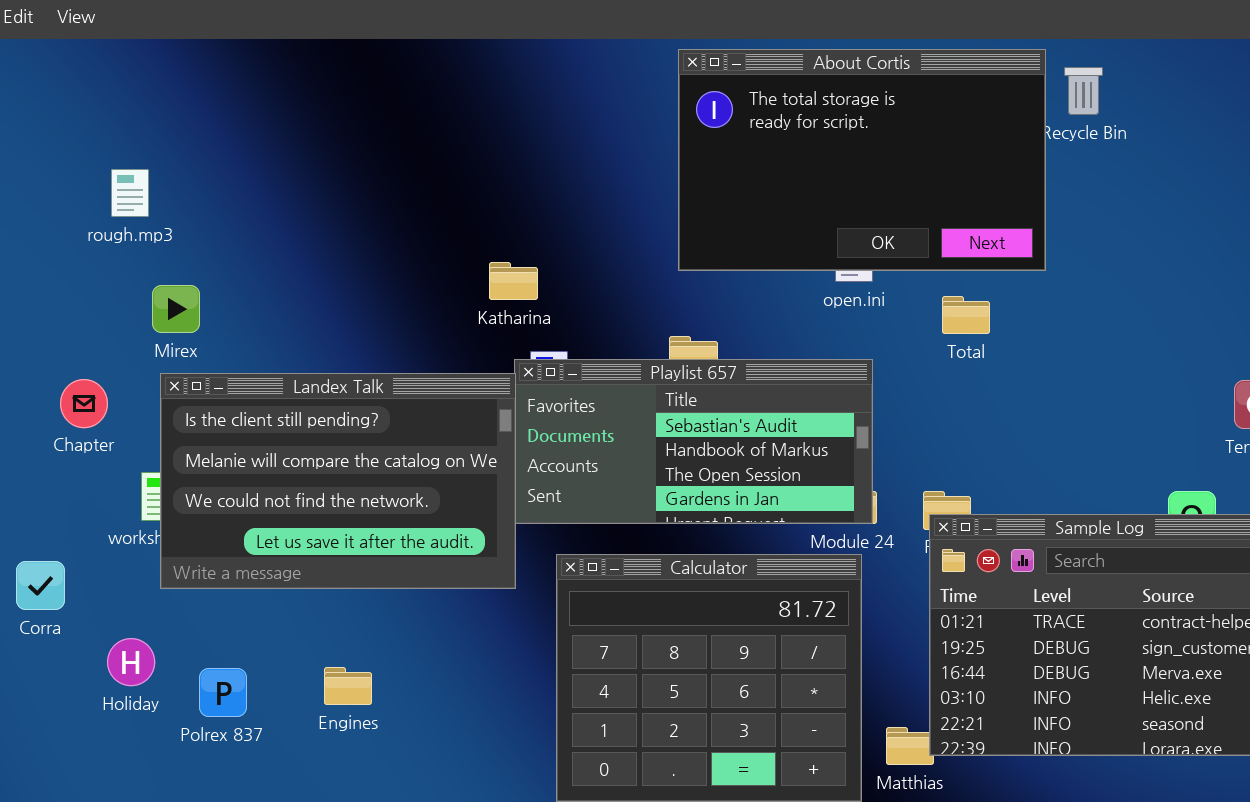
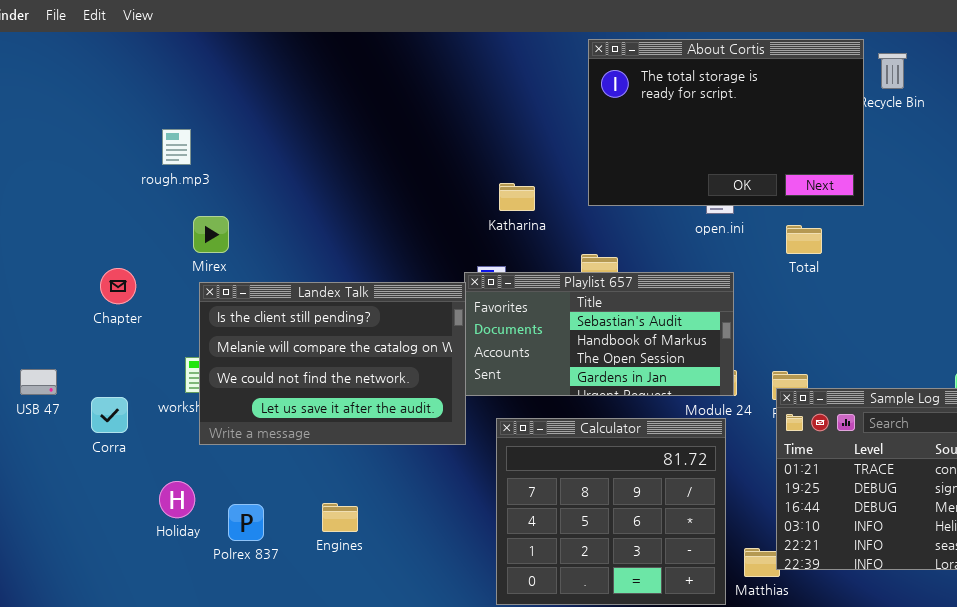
Katharina: [489,262,538,300] -> [499,183,535,211], moved
Chapter: [60,379,108,428] -> [100,268,136,304], moved
Corra: [16,561,65,610] -> [91,397,128,433], moved

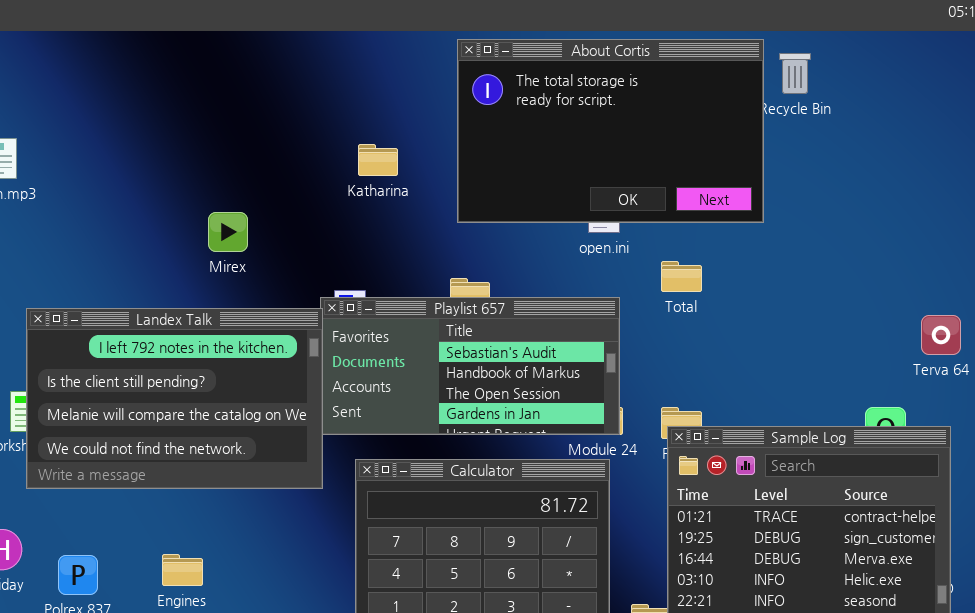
Katharina: [499,183,535,211] -> [358,144,398,176], moved
Mirex: [193,216,229,253] -> [208,212,248,252], moved
Total: [786,225,822,254] -> [661,261,702,292], moved
Landex Talk: [199,282,466,445] -> [26,308,323,489], scrolled up 1 row

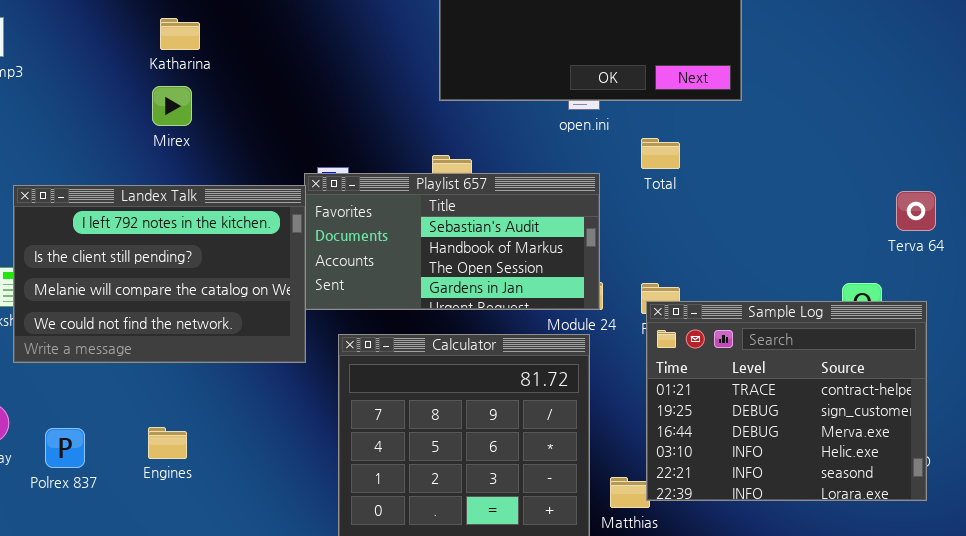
Katharina: [358,144,398,176] -> [160,18,200,50], moved
Mirex: [208,212,248,252] -> [152,86,192,126], moved

